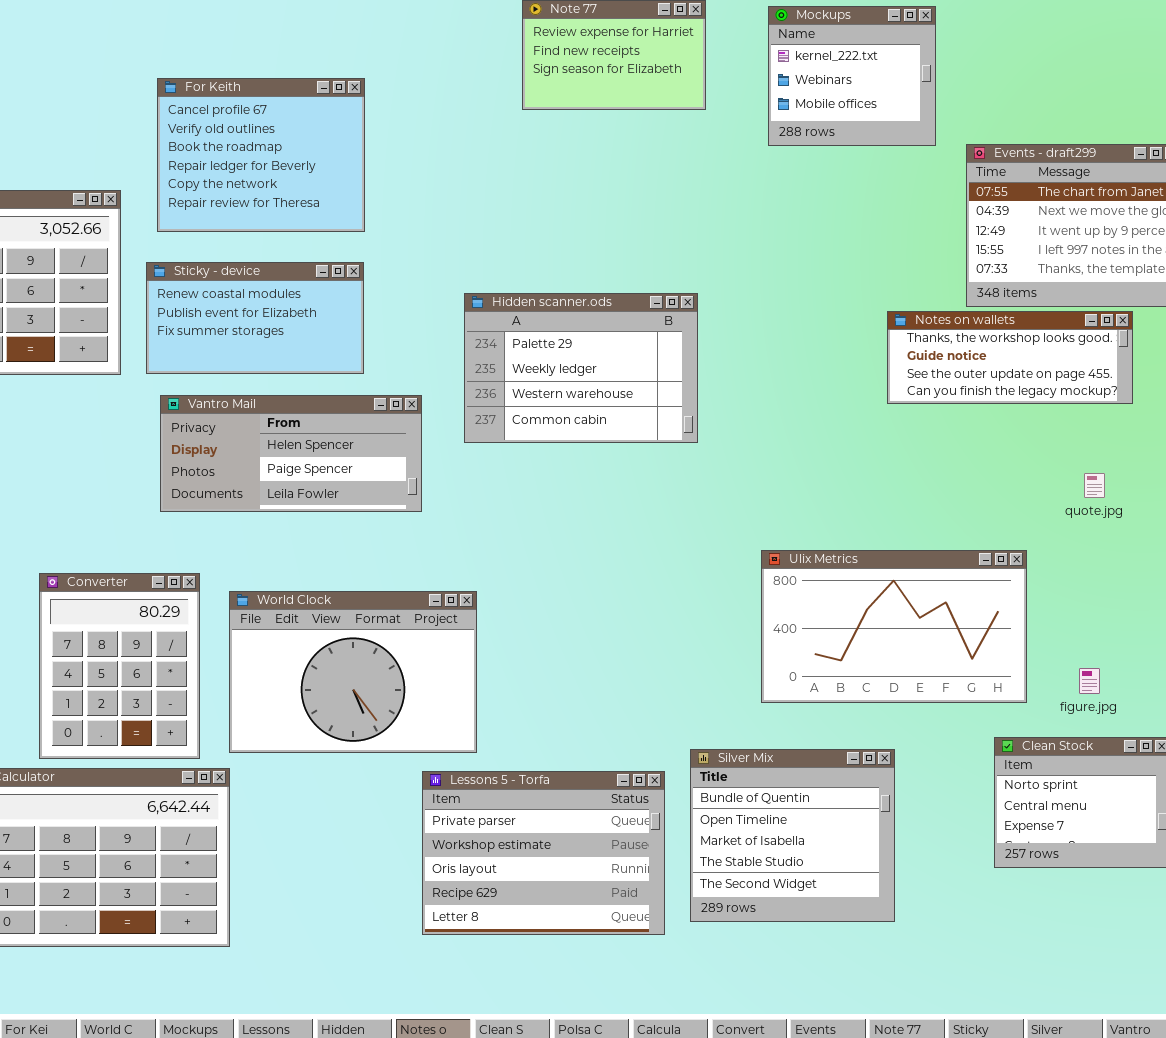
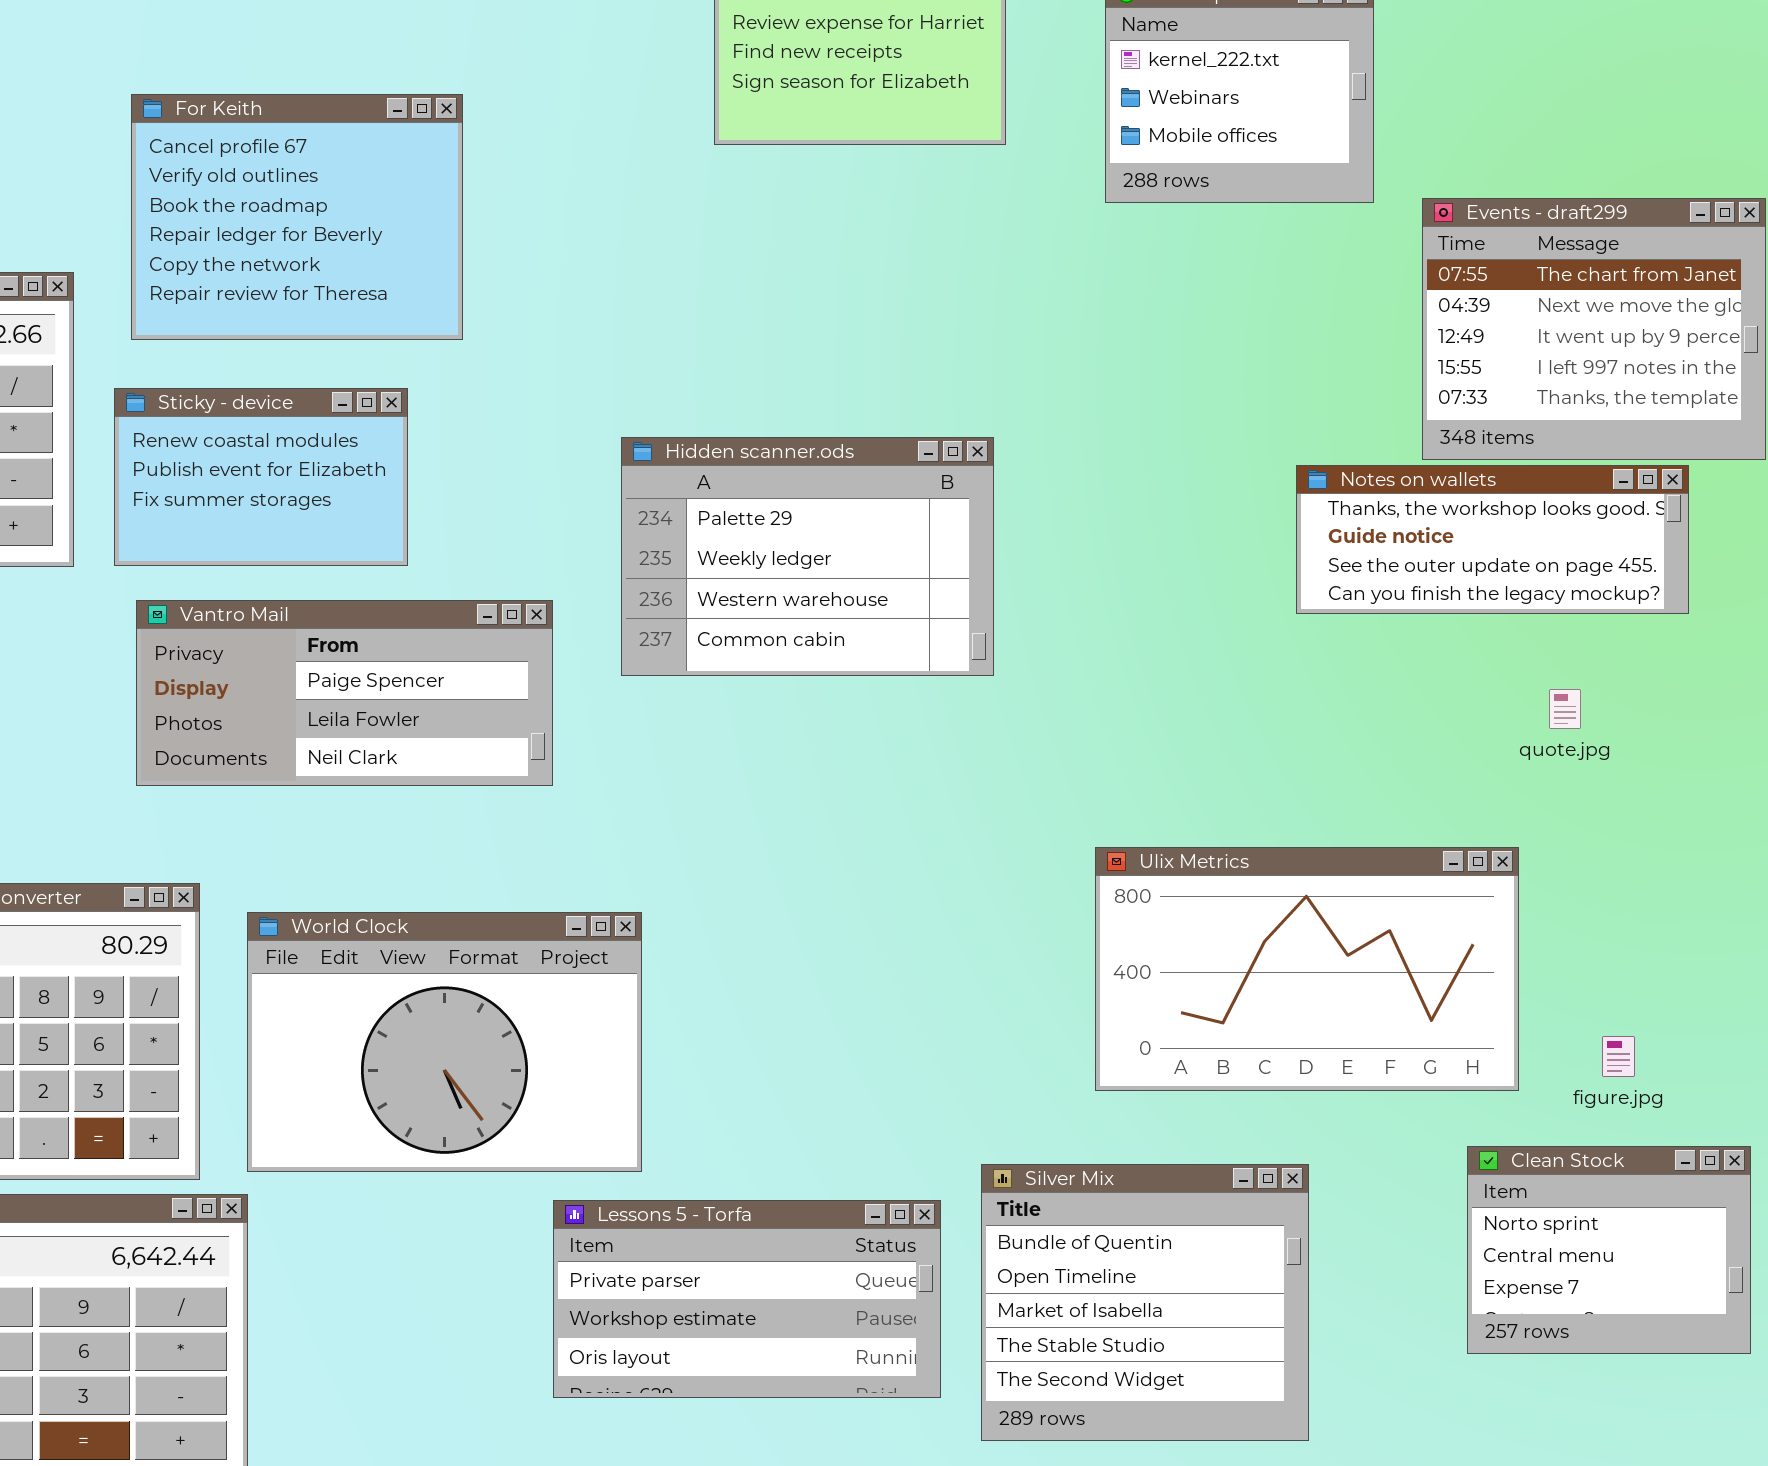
Sticky - device: [146,262,364,374] -> [114,388,408,566], resized
Vantro Mail: [160,395,422,512] -> [136,600,553,786], scrolled down 1 row
quote.jpg: [1084,473,1105,498] -> [1549,689,1581,729], moved
Lessons 5 - Torfa: [422,771,665,935] -> [553,1200,941,1398], resized

